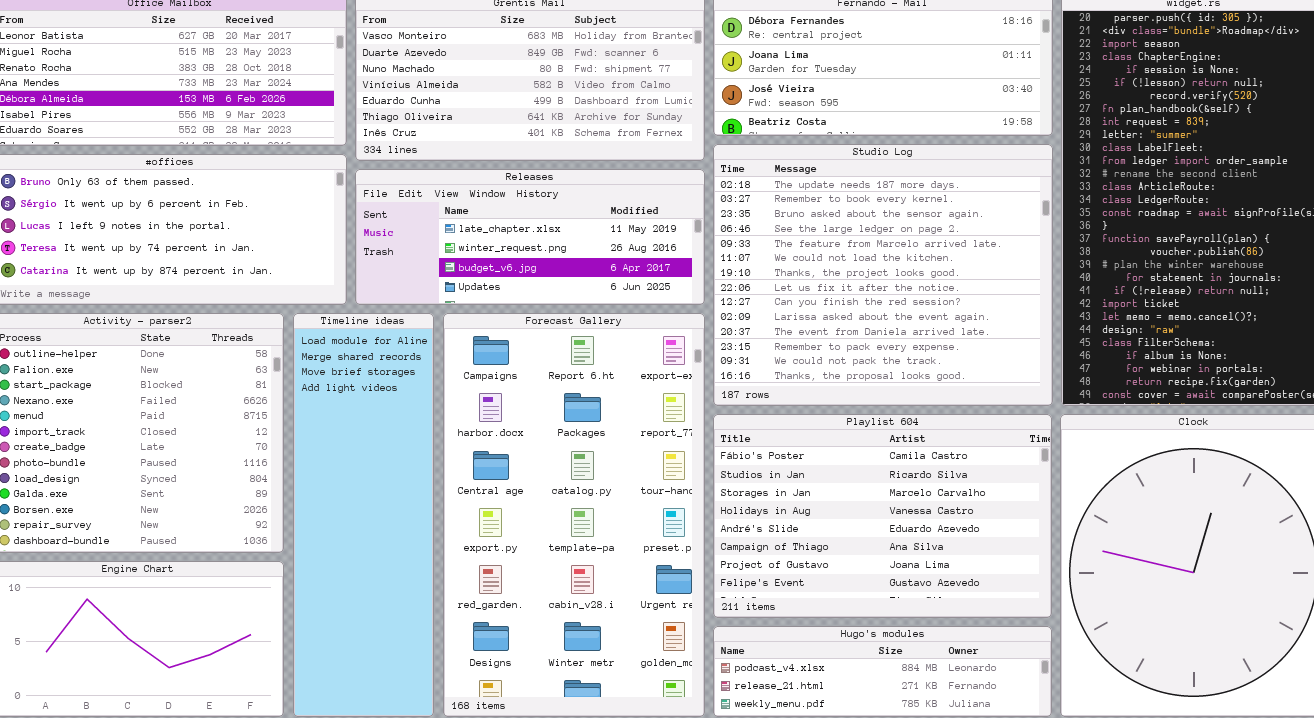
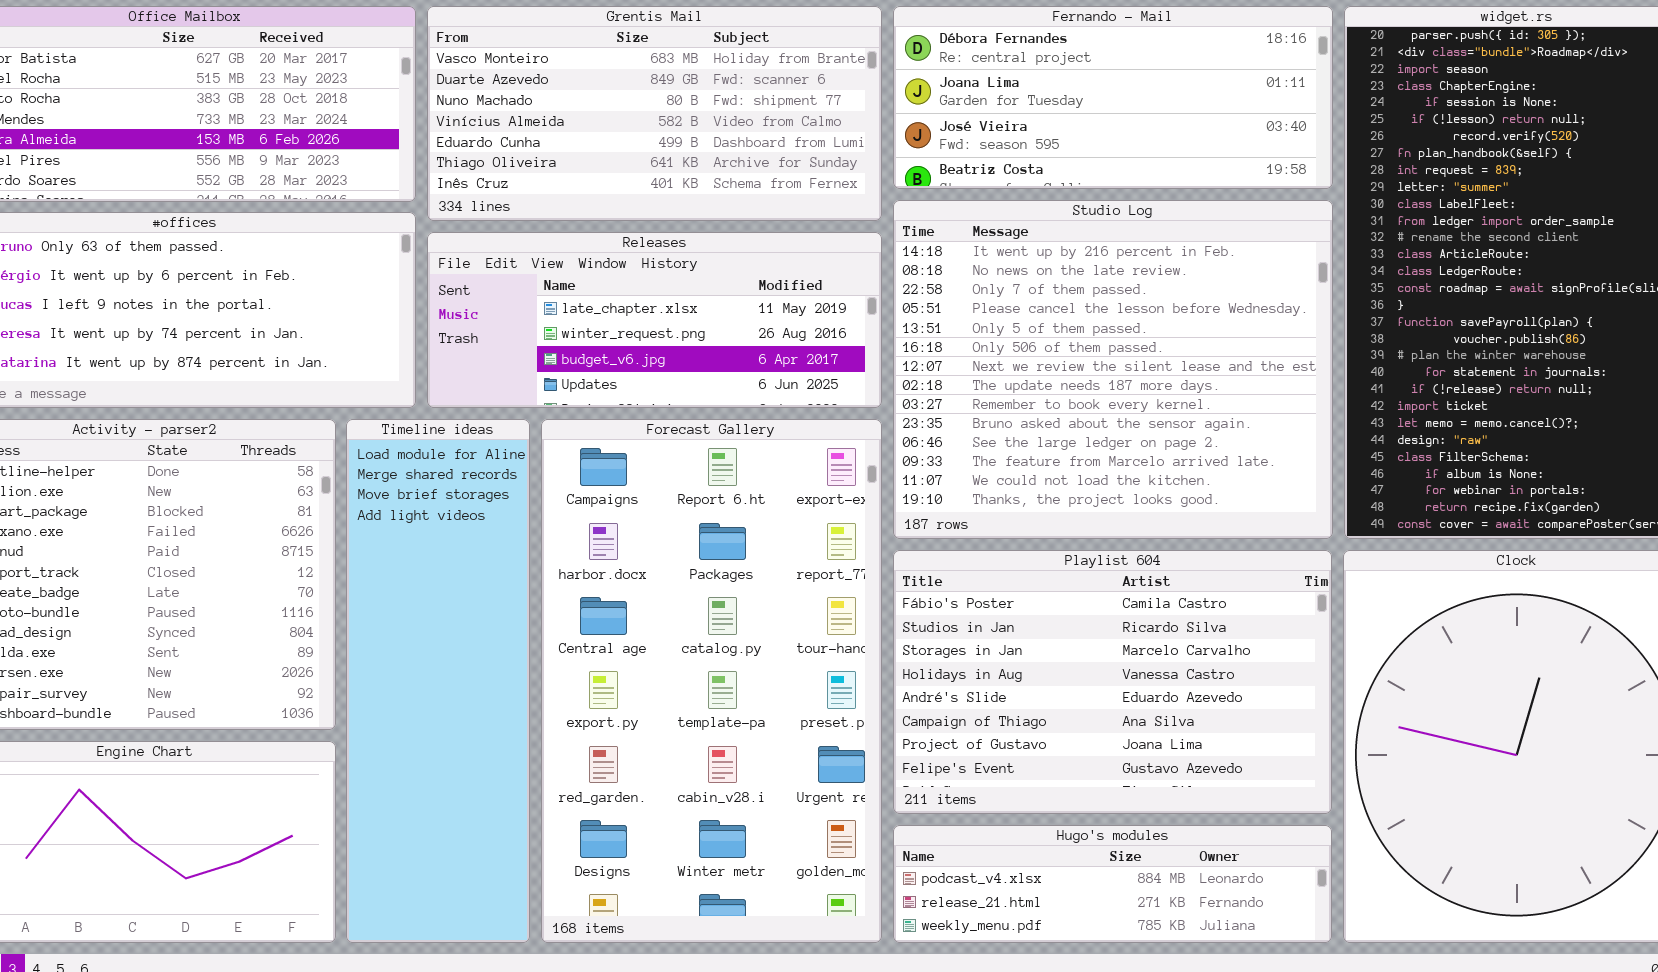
Studio Log: [713,144,1053,406] -> [893,200,1333,539], scrolled up 7 rows

